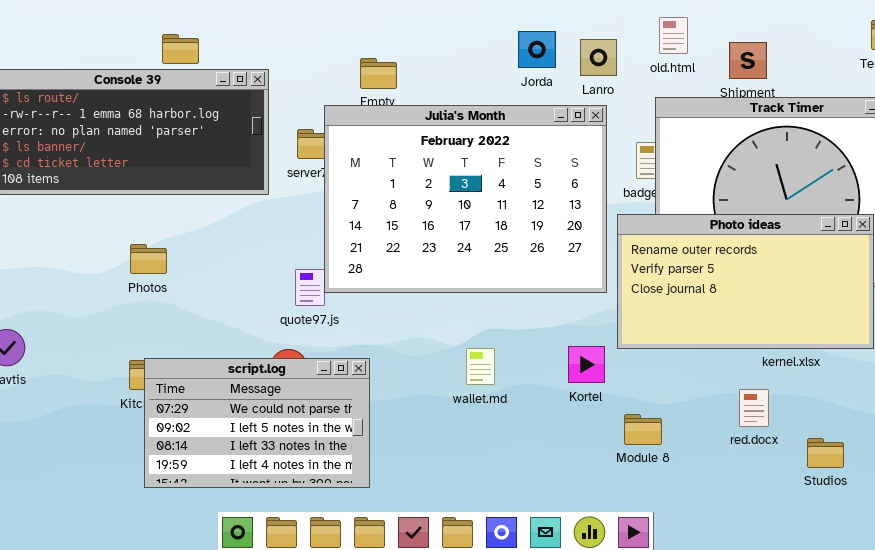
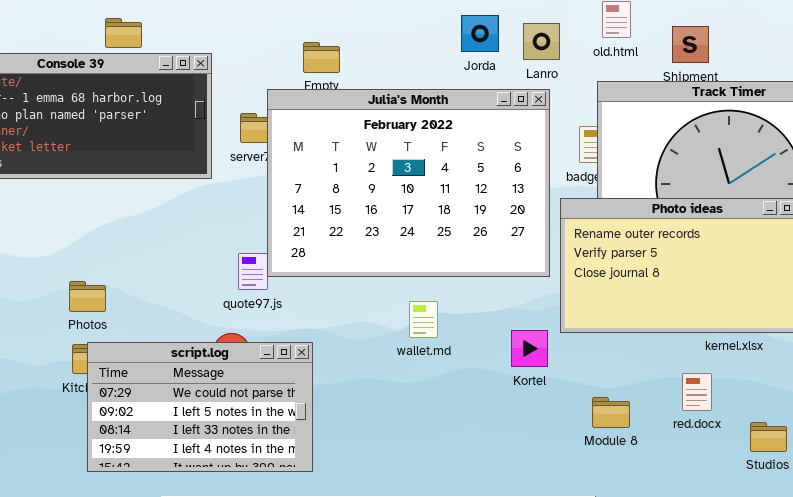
Photos: [130,244,167,274] -> [69,281,106,312], moved
wallet.md: [466,348,495,385] -> [409,301,438,338], moved
Module 8: [624,414,662,445] -> [592,397,630,428], moved

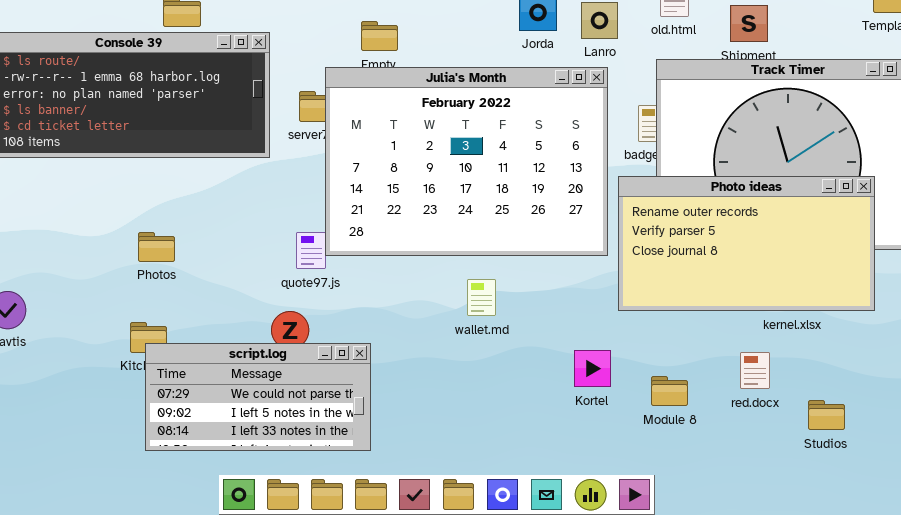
Photos: [69,281,106,312] -> [138,232,175,262], moved
Kortel: [511,330,548,367] -> [574,350,611,387], moved
script.log: [87,342,313,472] -> [145,343,371,451], resized

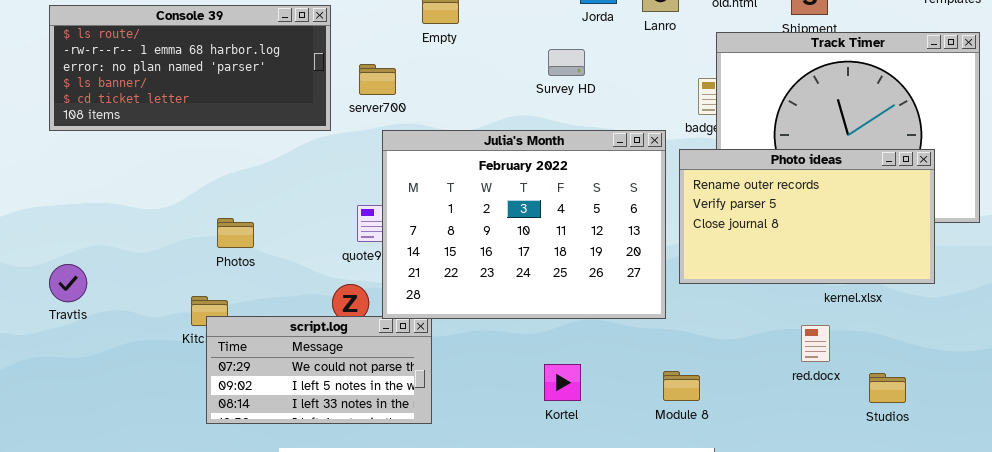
Julia's Month: [325,67,608,256] -> [382,130,666,319], moved
Photos: [138,232,175,262] -> [217,218,254,248], moved
Kortel: [574,350,611,387] -> [544,364,581,401], moved
Module 8: [651,376,688,406] -> [663,371,700,401], moved

